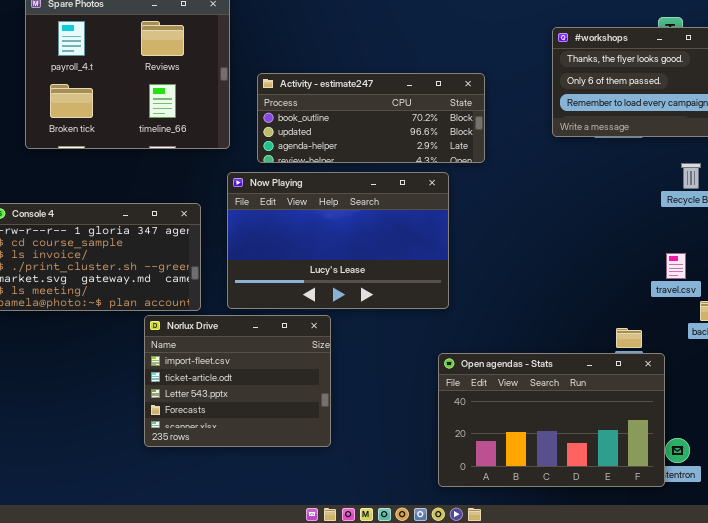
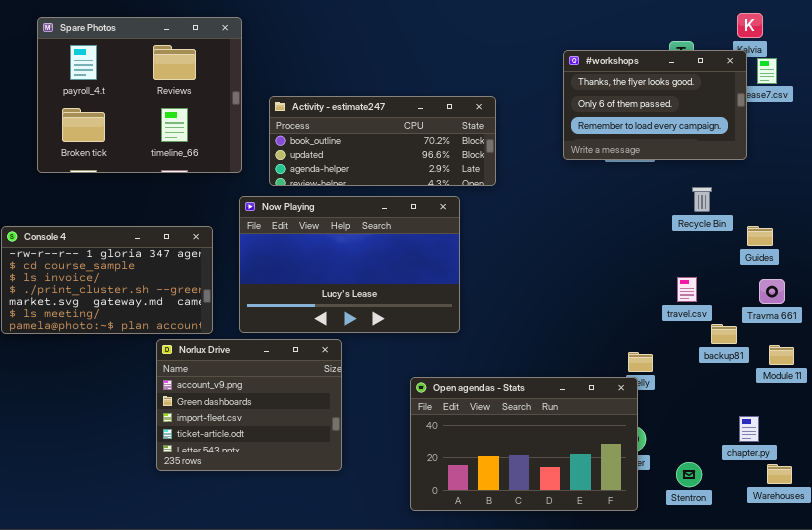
Norlux Drive: [144,315,331,447] -> [156,339,342,471], scrolled up 2 rows
Open agendas - Stats: [438,353,665,487] -> [410,377,638,511], moved

